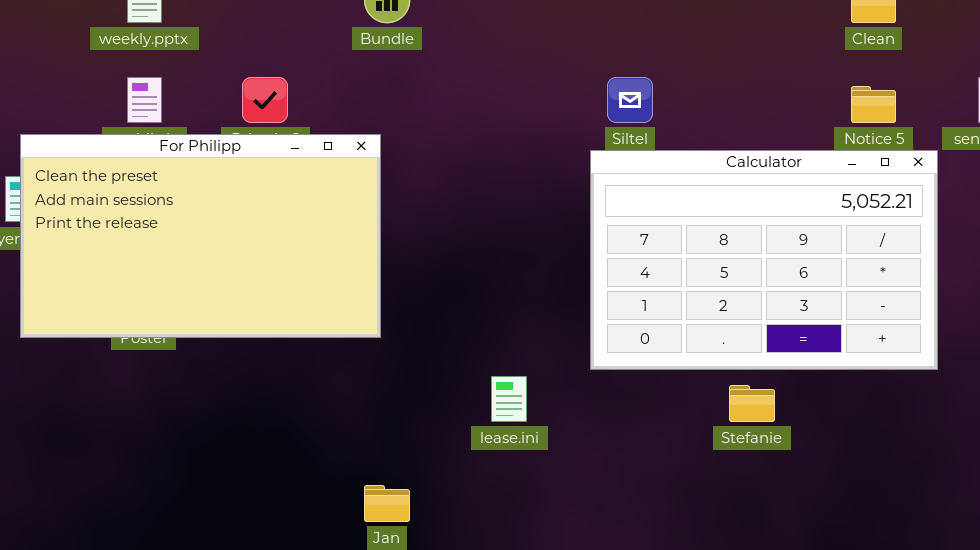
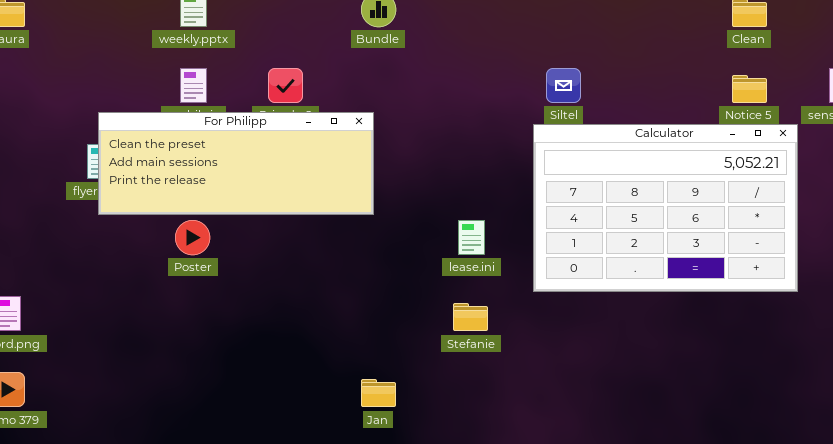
For Philipp: [20,134,381,338] -> [98,112,374,215], resized
lease.ini: [491,376,527,422] -> [458,220,485,255], moved
Stefanie: [729,385,775,422] -> [453,303,488,331], moved

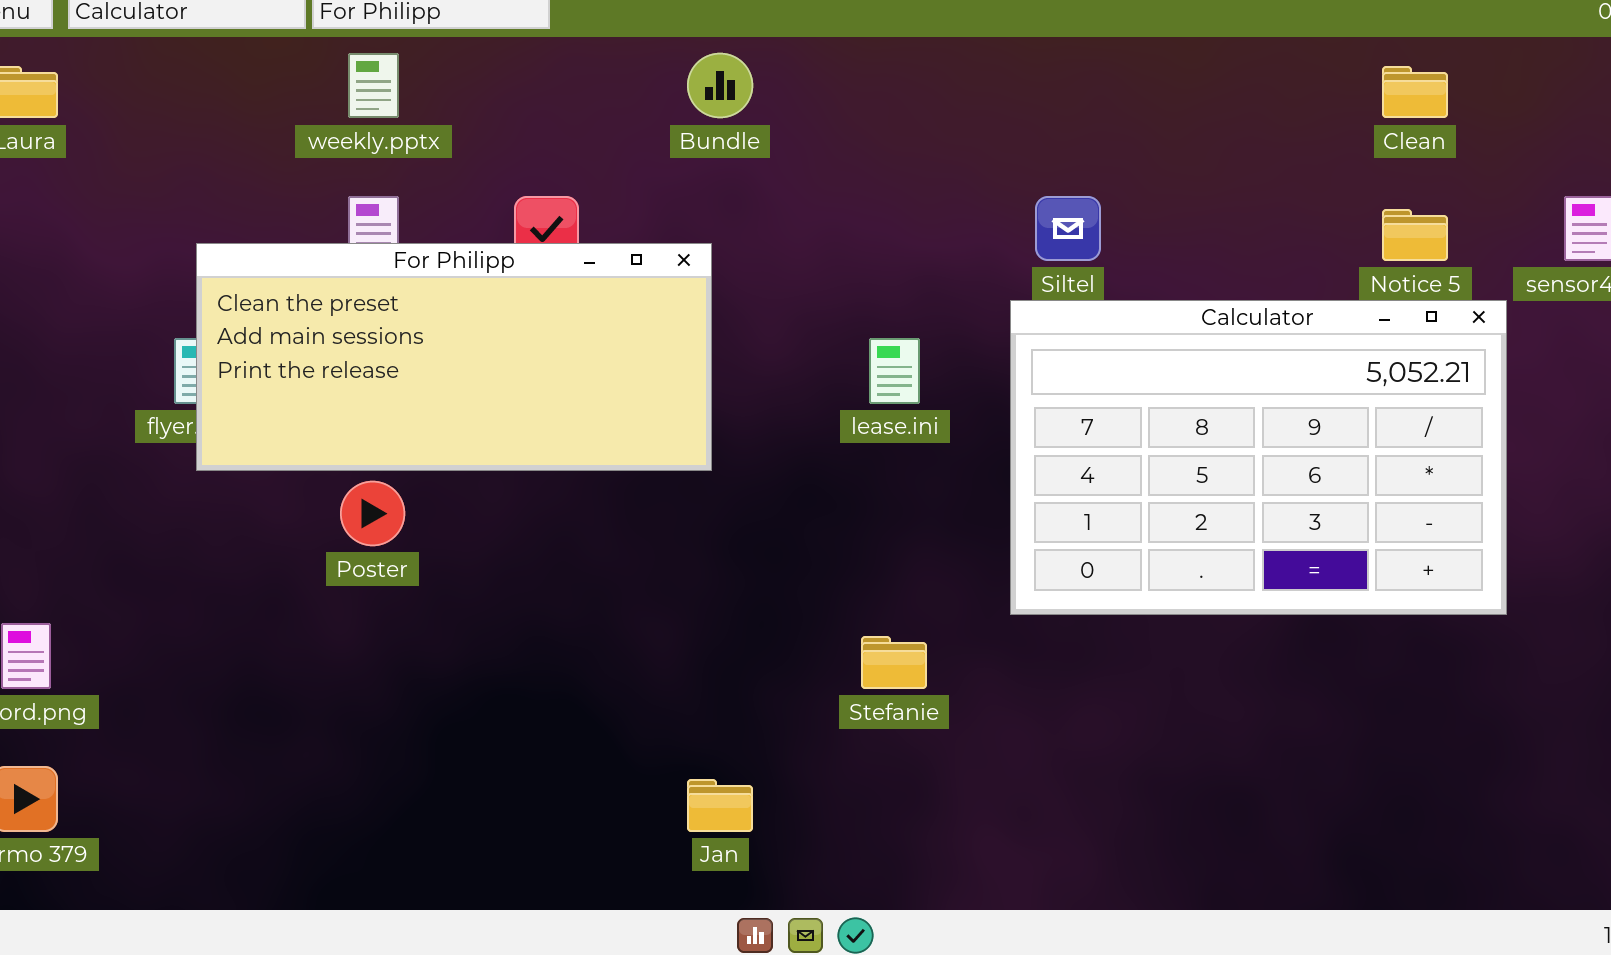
For Philipp: [98,112,374,215] -> [196,243,712,471], resized
lease.ini: [458,220,485,255] -> [869,338,920,404], moved

